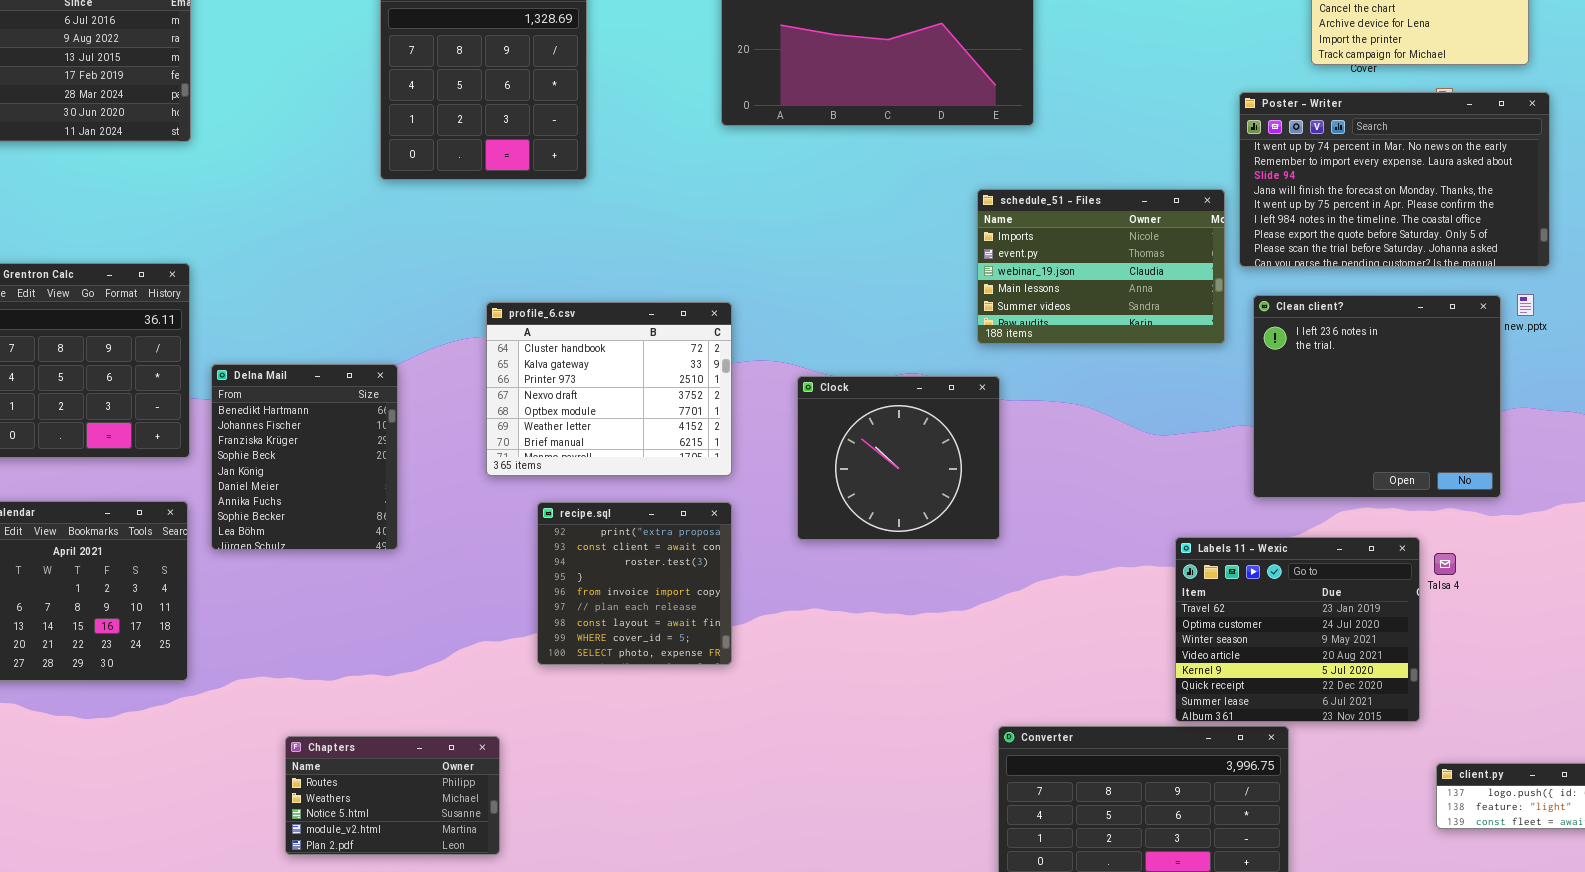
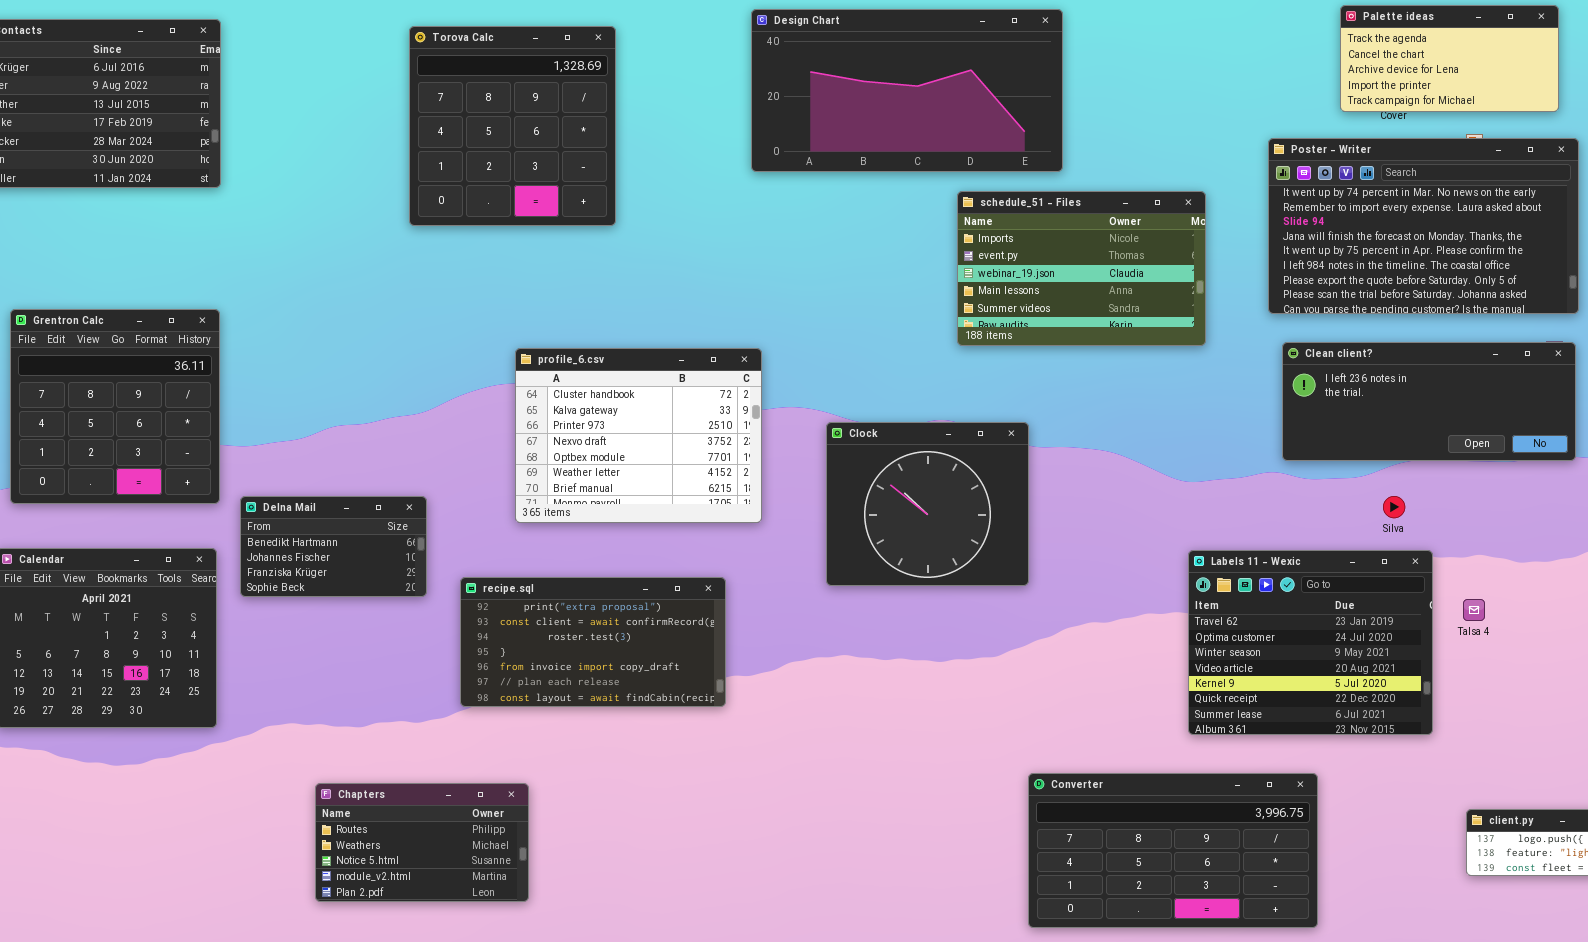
schedule_51 - Files: [977,189,1225,344] -> [957,191,1206,346], moved
Clean client?: [1253,295,1501,498] -> [1282,342,1576,461], resized
Delna Mail: [211,364,398,550] -> [240,496,427,597], resized
recipe.sql: [537,502,732,665] -> [460,577,726,707], moved, resized
Labels 11 - Wexic: [1175,537,1420,722] -> [1188,550,1433,735], moved

